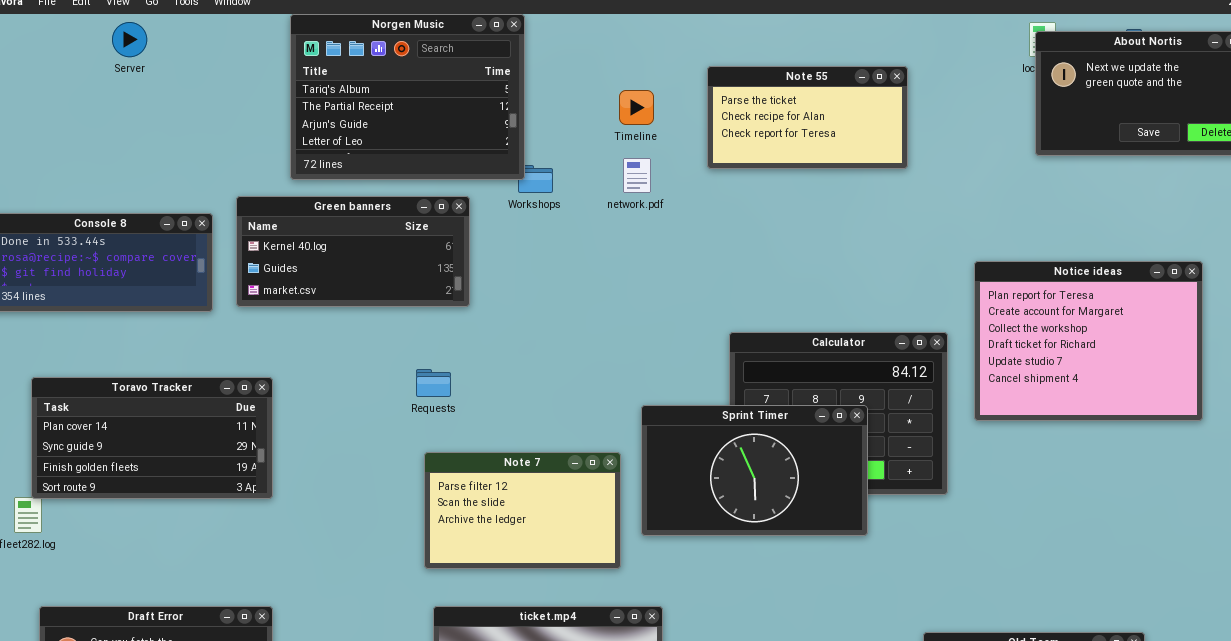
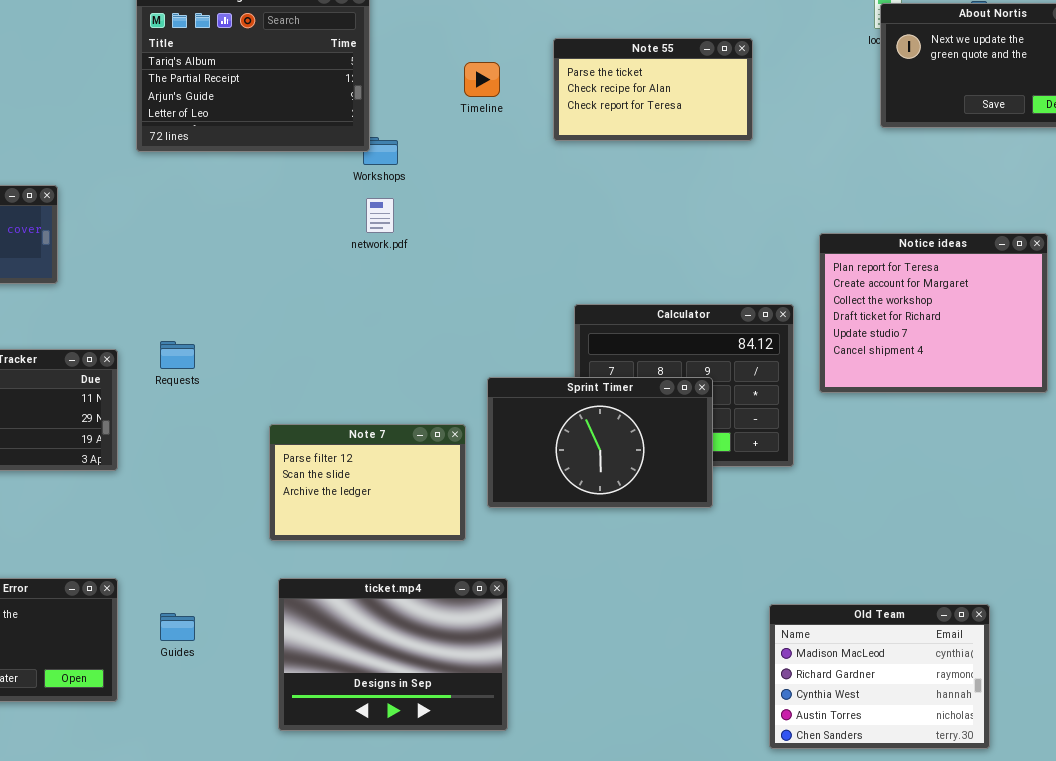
network.pdf: [623,158,651,193] -> [366,198,394,233], moved
Green banners: [236,196,470,307] -> none, closed
Requests: [416,369,451,397] -> [160,341,195,369], moved

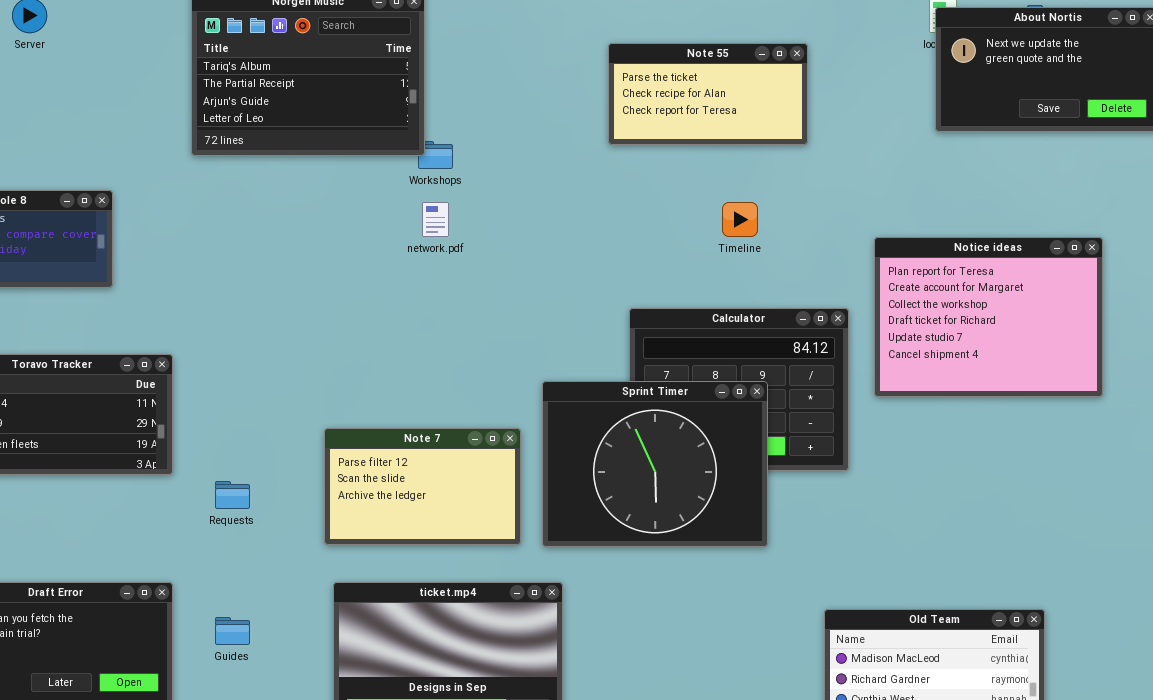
Timeline: [464,62,500,97] -> [722,202,758,237], moved
Requests: [160,341,195,369] -> [215,481,250,509], moved
Sprint Timer: [487,377,713,508] -> [542,381,768,547], resized

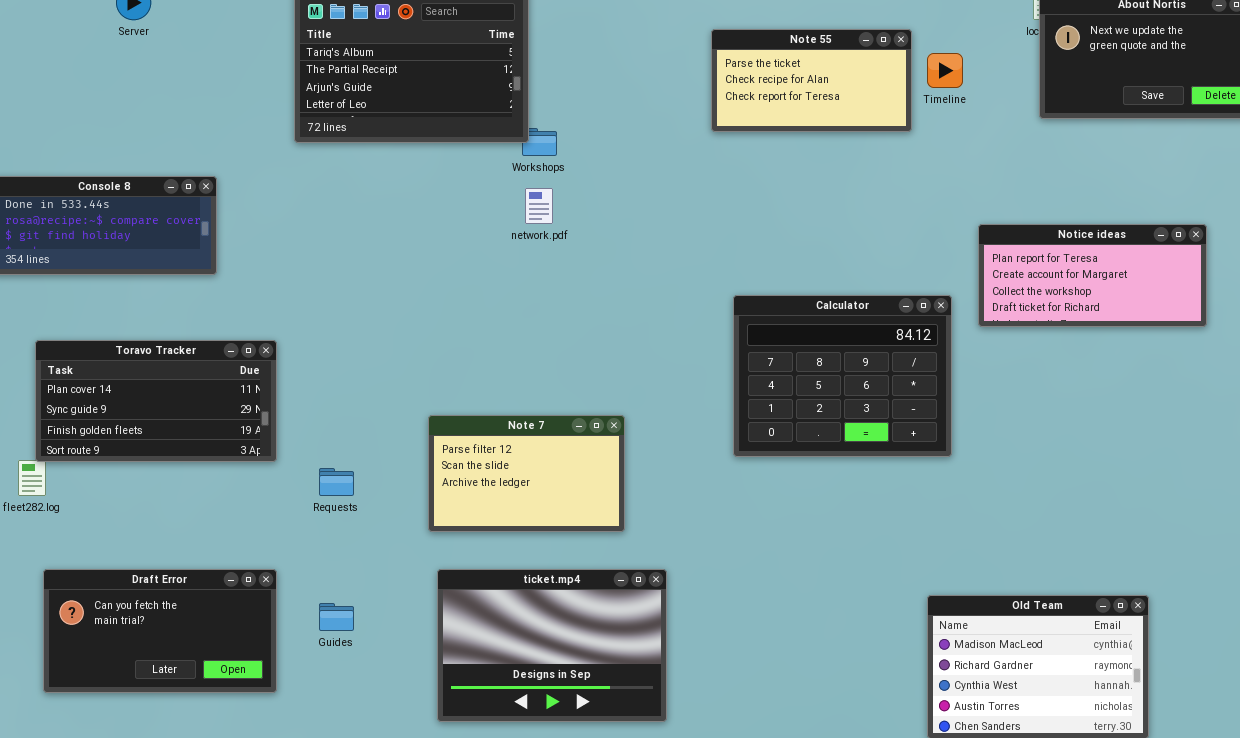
Timeline: [722,202,758,237] -> [927,53,963,88], moved
Notice ideas: [874,237,1103,397] -> [978,224,1207,327], resized
Sprint Timer: [542,381,768,547] -> none, closed

